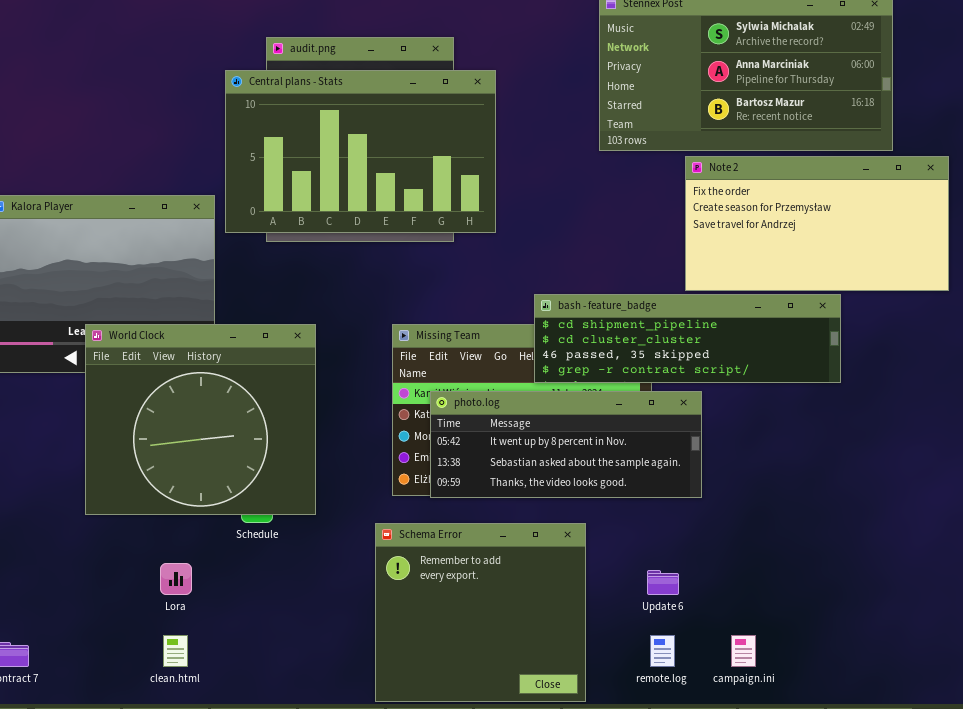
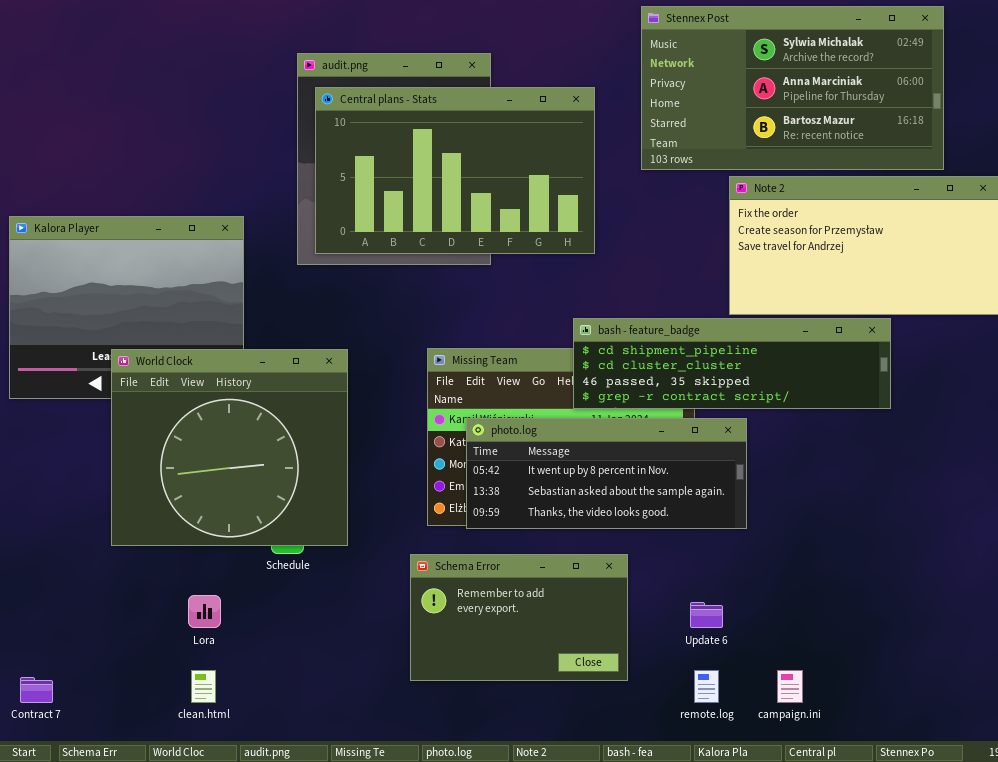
Central plans - Stats: [225,70,496,233] -> [315,87,595,254], moved
Schema Error: [375,523,586,702] -> [410,554,628,681], resized

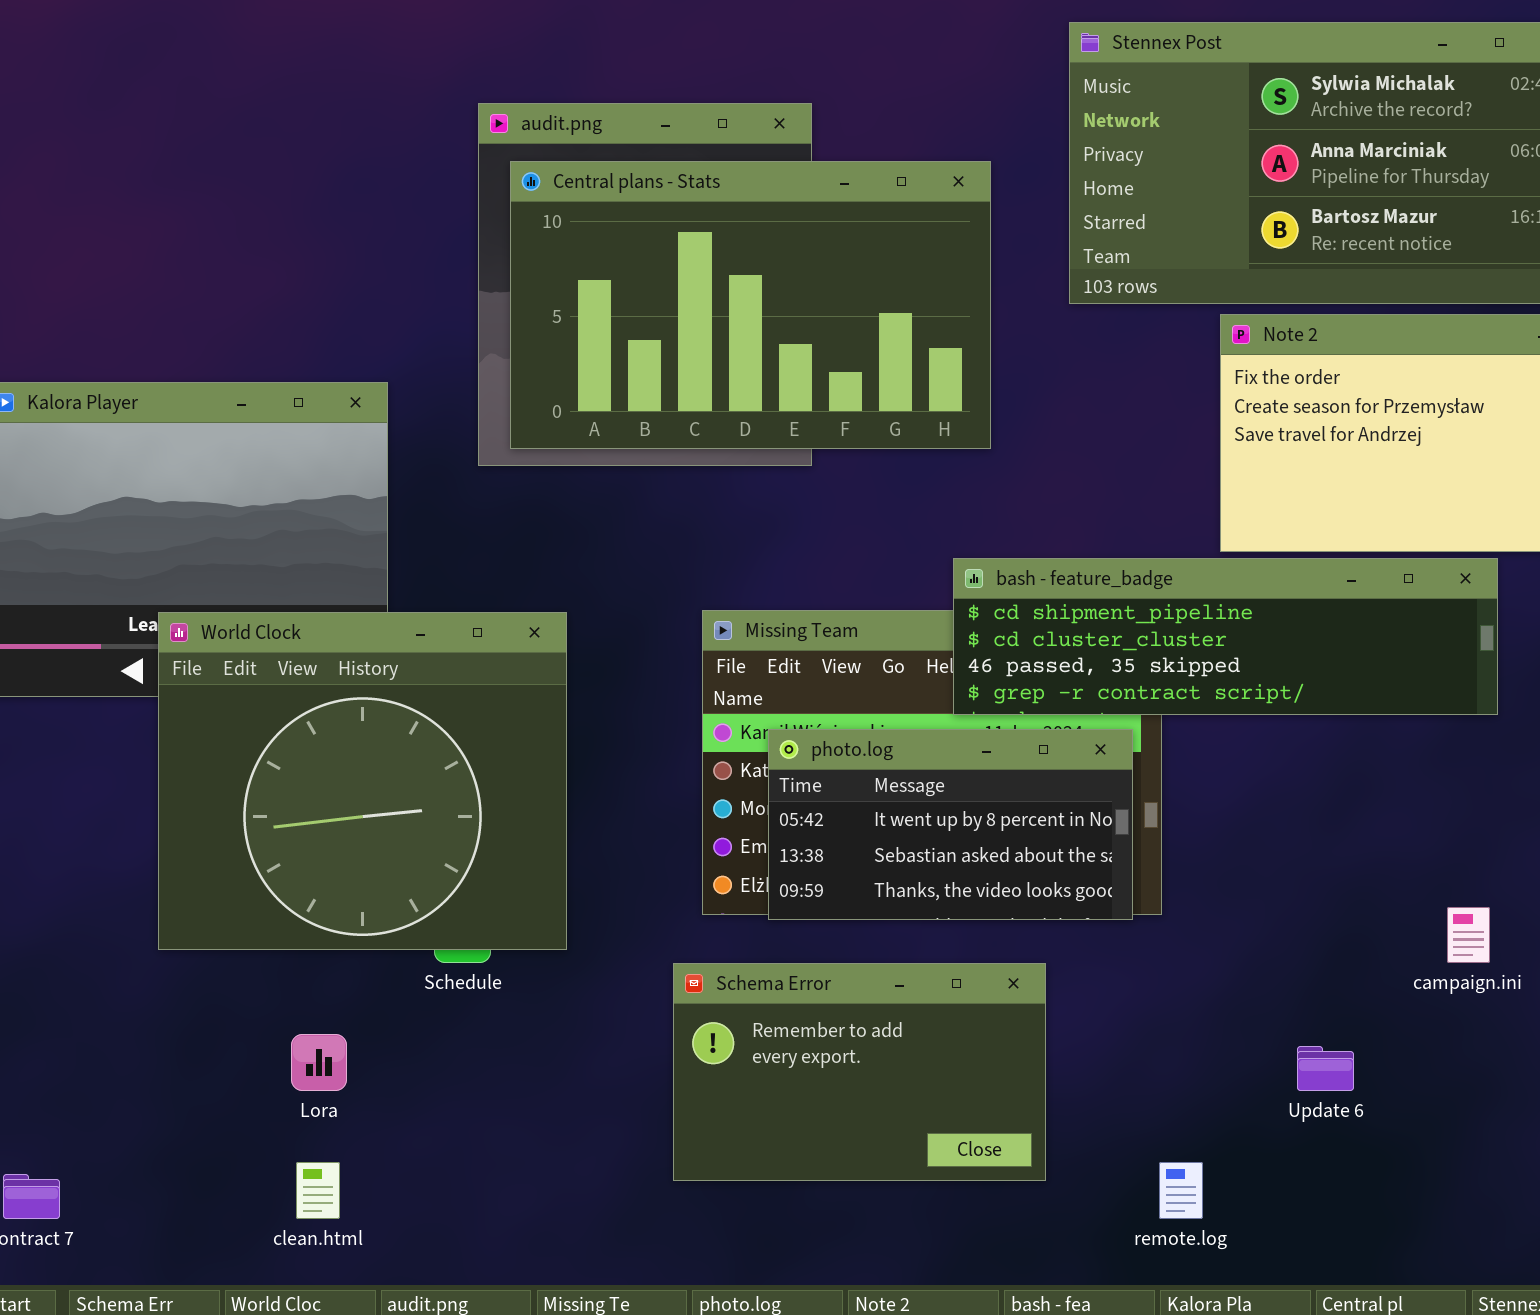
photo.log: [466,418,747,529] -> [768,729,1133,920], resized
Update 6: [690,602,723,628] -> [1297,1046,1354,1091], moved
campaign.ini: [777,670,803,703] -> [1447,907,1490,963], moved

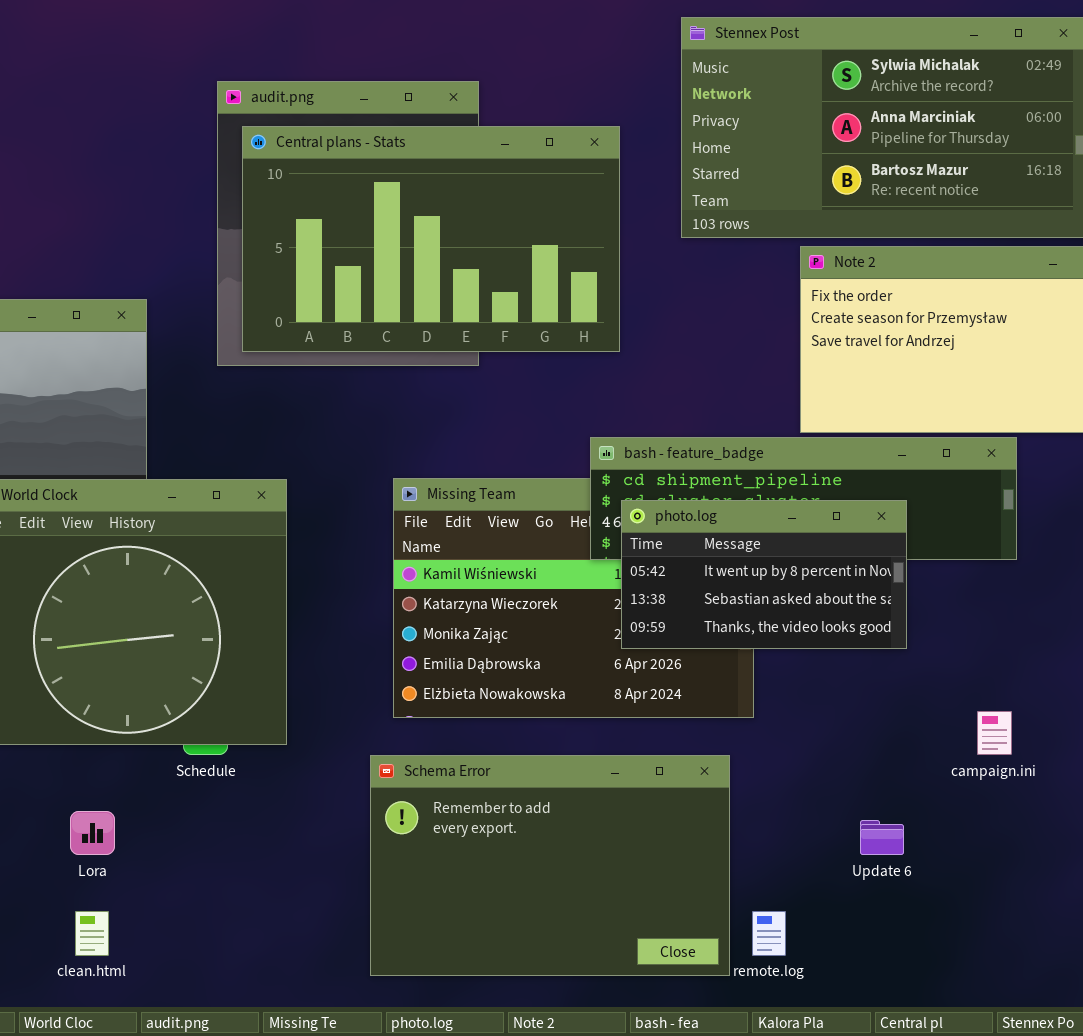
photo.log: [768,729,1133,920] -> [621,500,907,649], moved
Schema Error: [673,963,1046,1181] -> [370,755,730,976], resized

